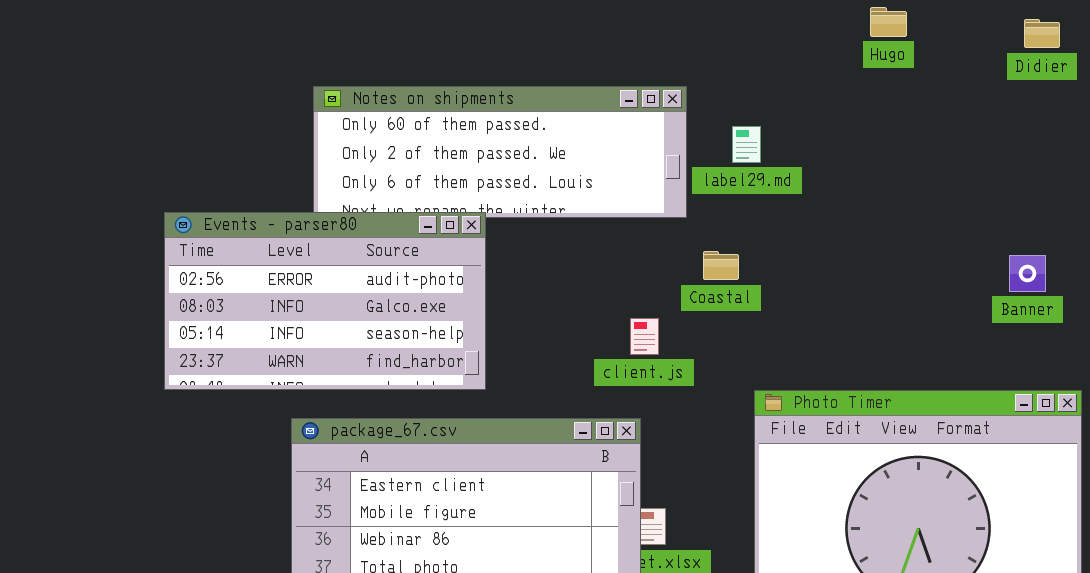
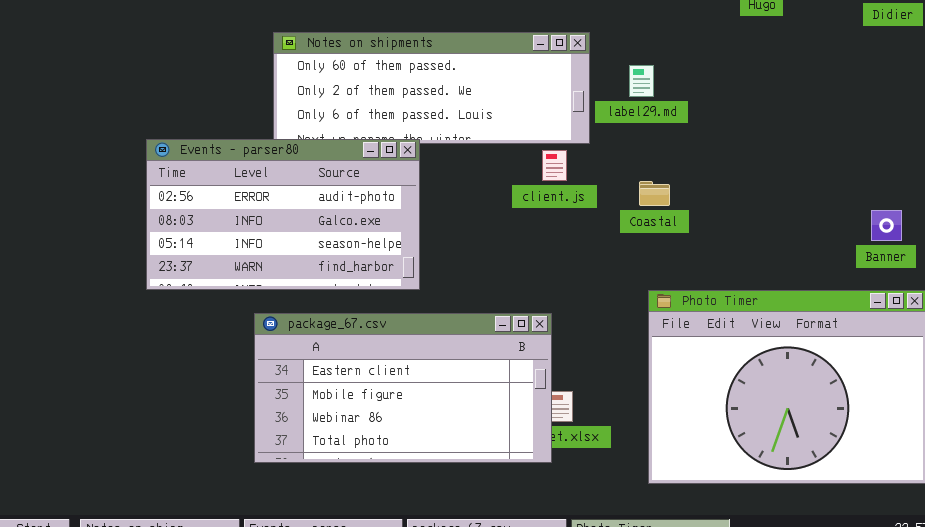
Coastal: [703,251,739,280] -> [639,181,670,206], moved
Banner: [1009,255,1046,292] -> [871,210,902,241], moved
client.js: [630,318,659,355] -> [542,150,567,181], moved

